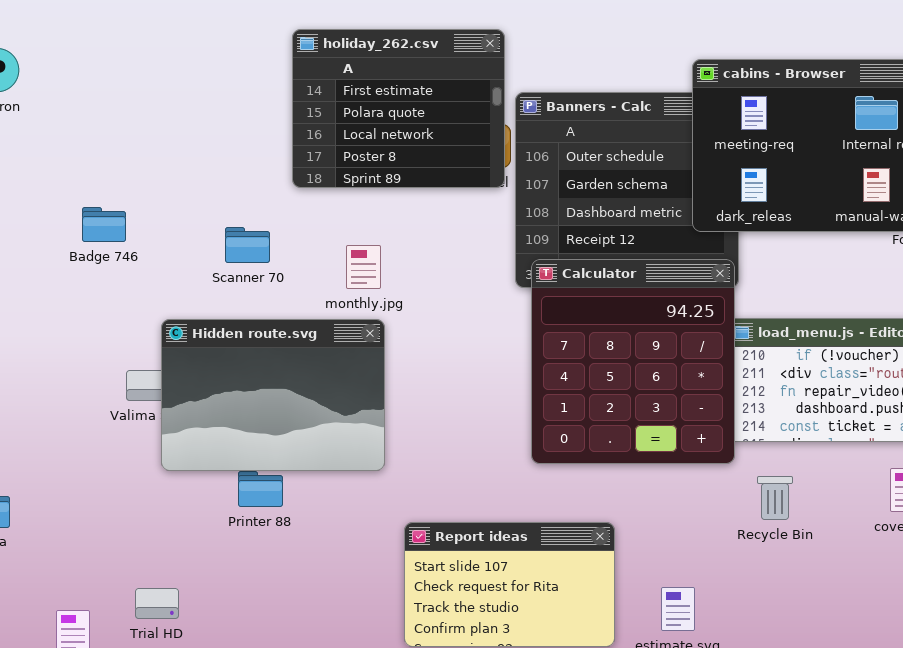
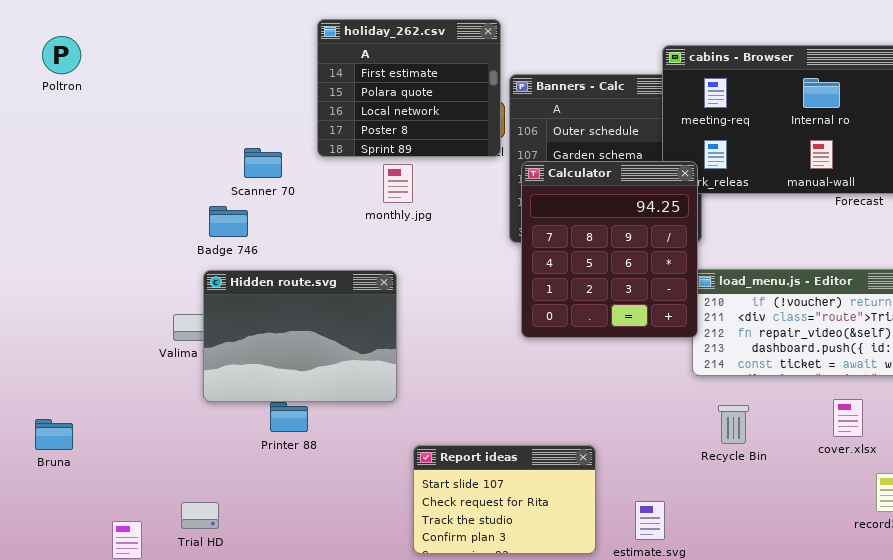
Badge 746: [82,207,126,242] -> [209,206,248,237], moved
Scanner 70: [225,227,270,263] -> [244,148,282,178], moved
monthly.jpg: [346,245,381,289] -> [383,164,413,203], moved
Calculator: [531,259,735,464] -> [521,161,698,338], moved

